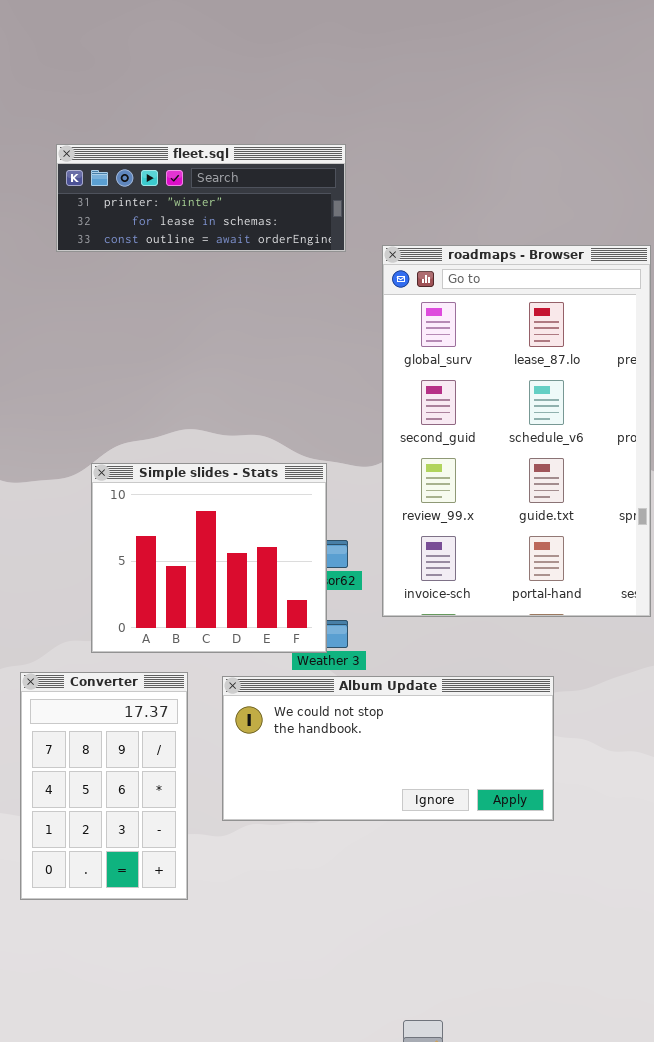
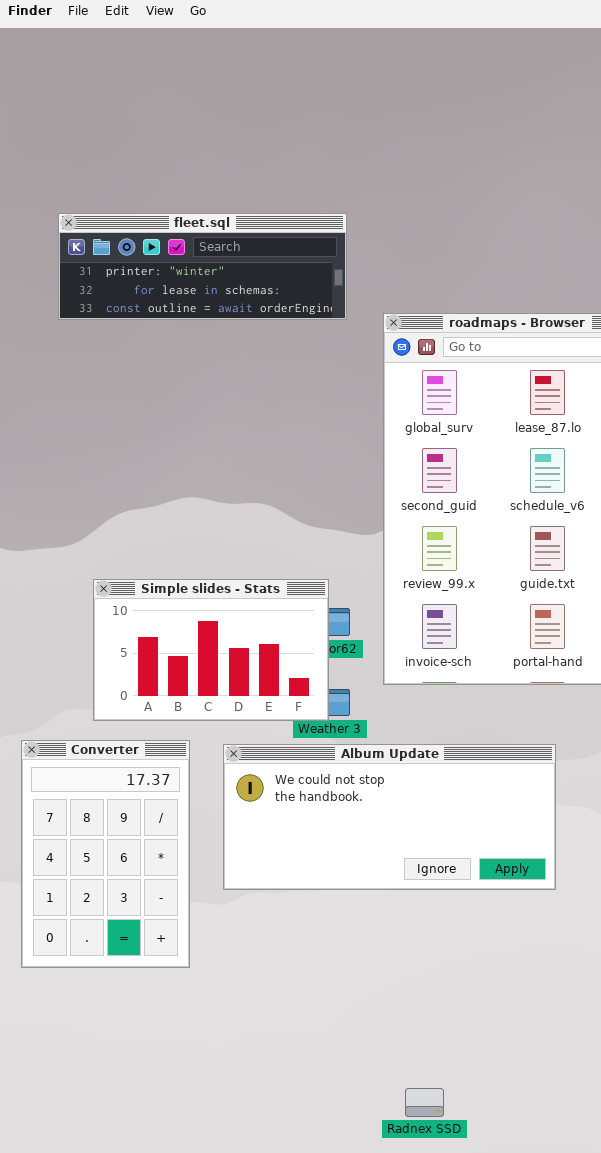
Simple slides - Stats: [91,463,327,653] -> [93,579,329,721], resized

